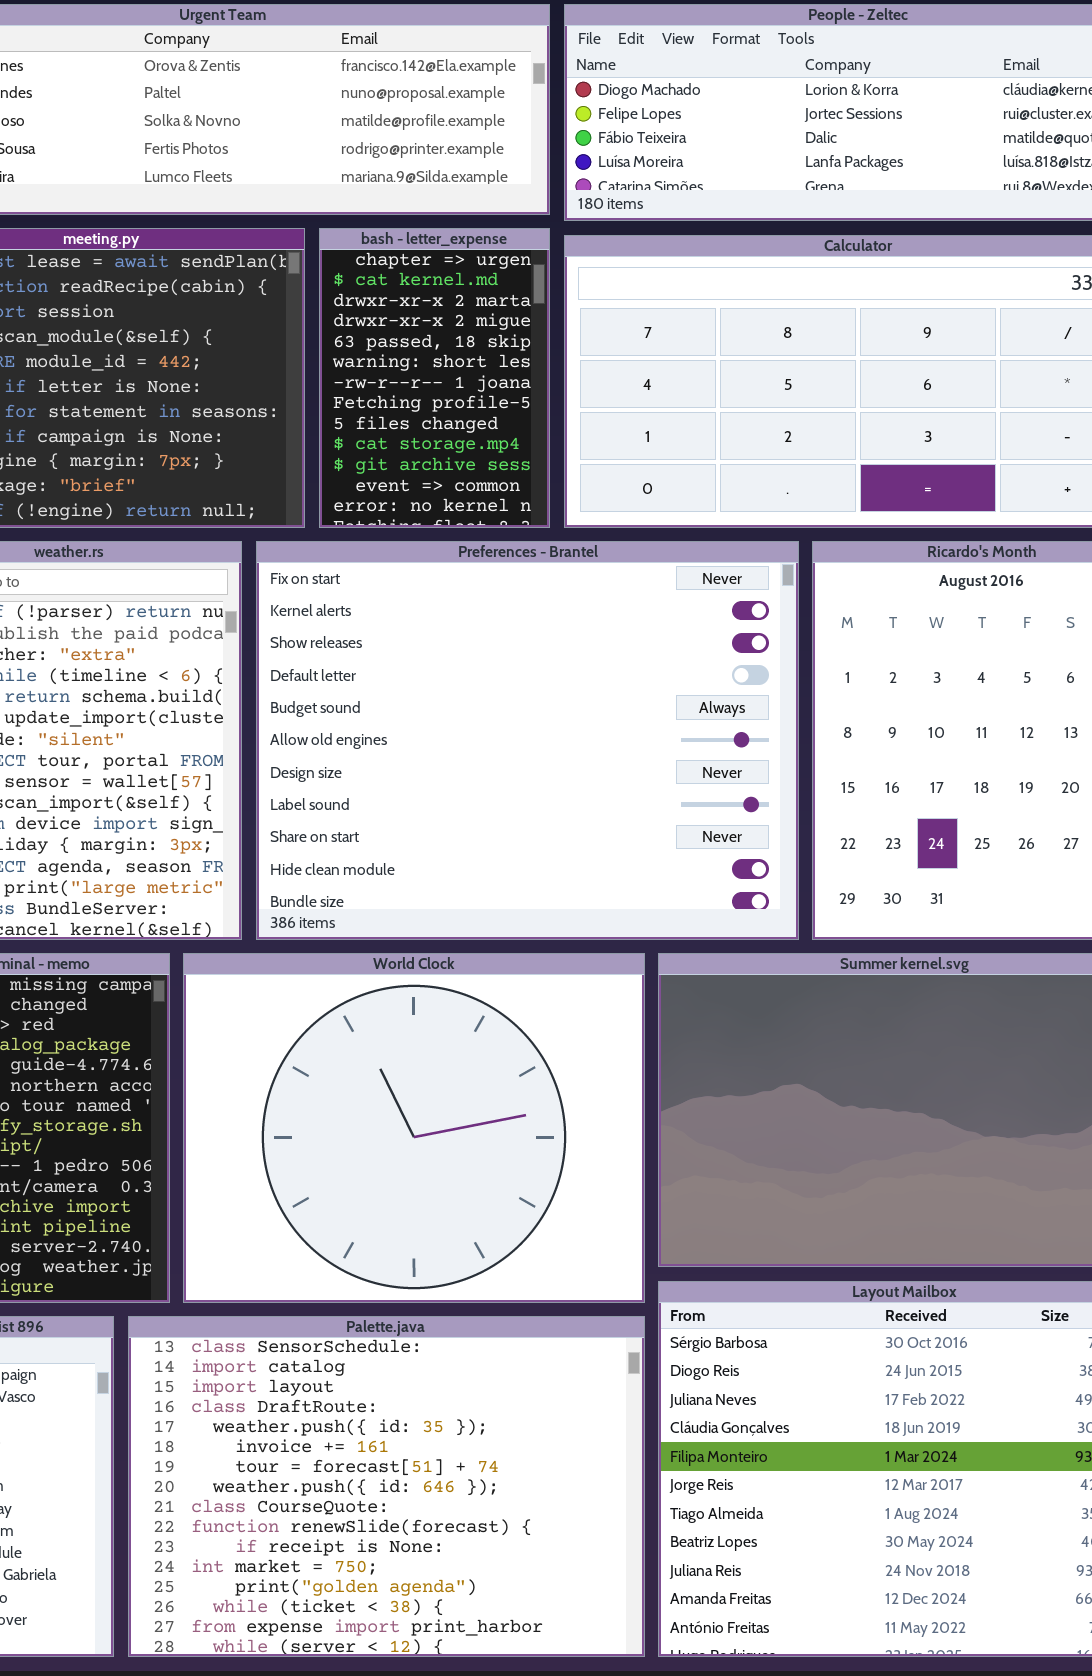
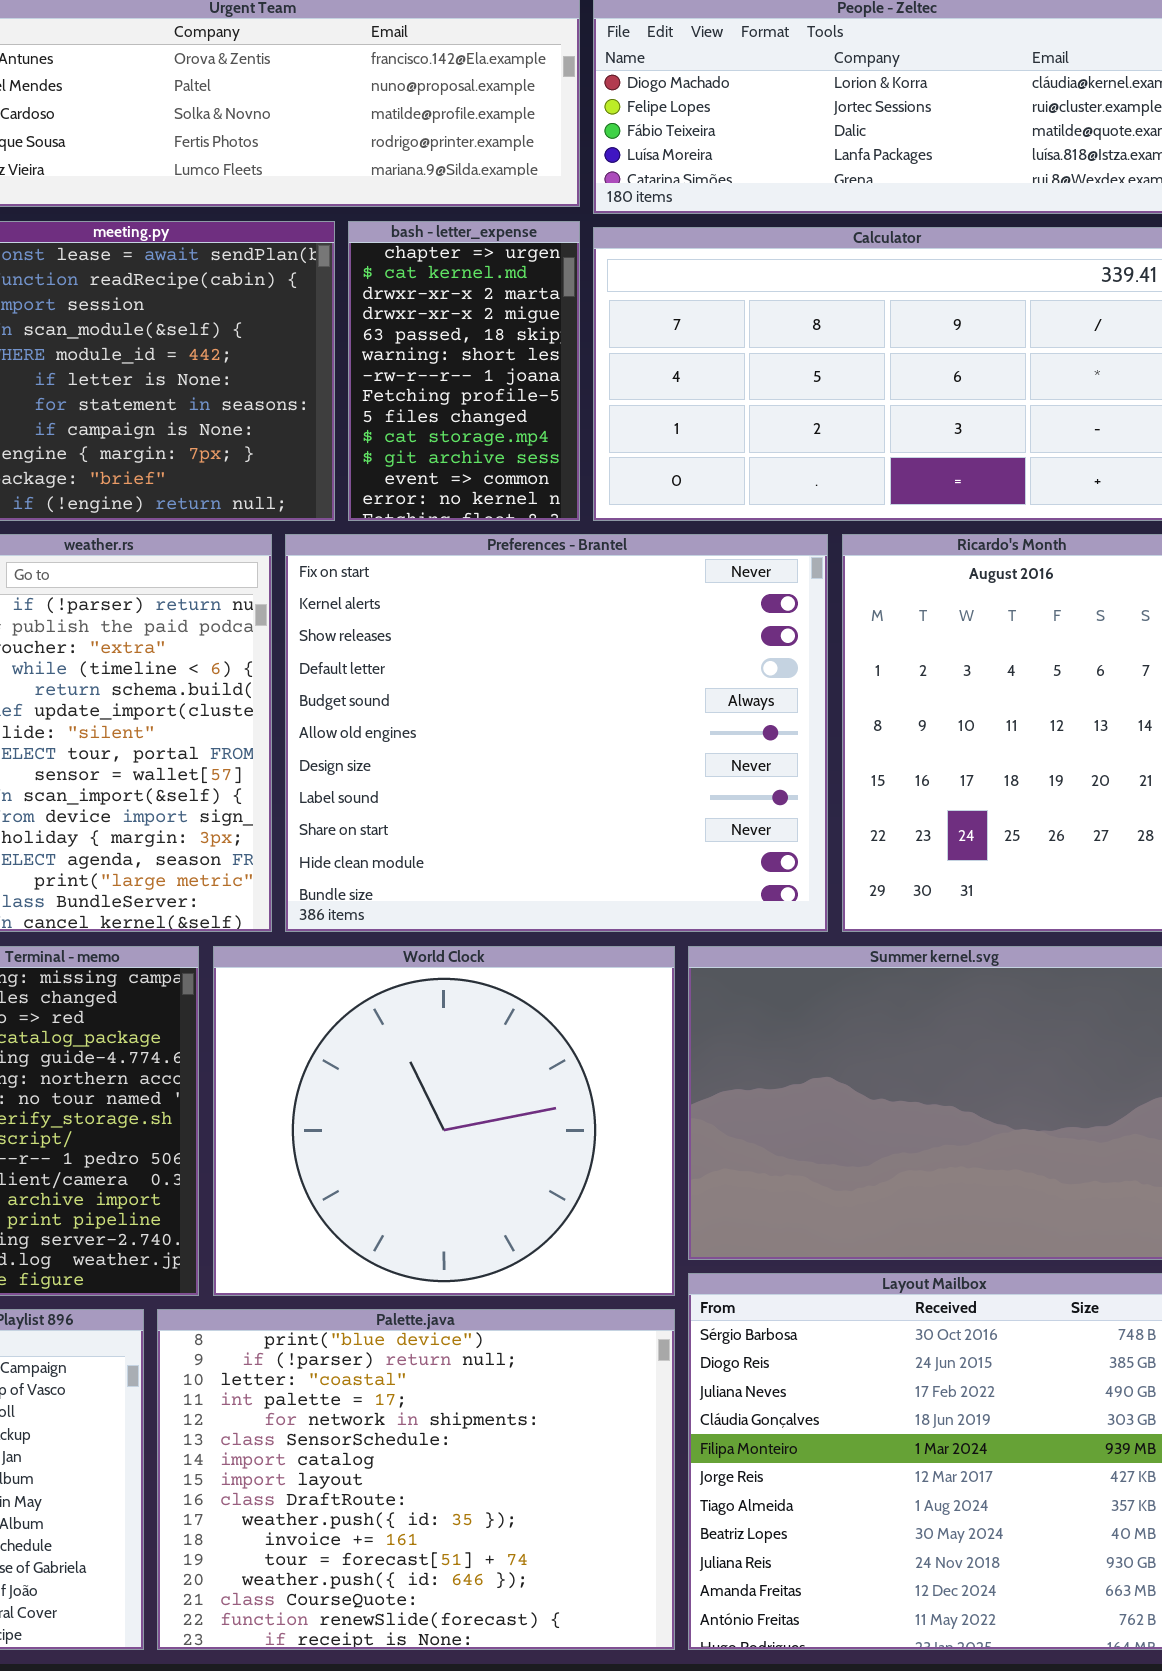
Palette.java: [128,1316,645,1657] -> [157,1309,675,1650], scrolled up 5 rows

